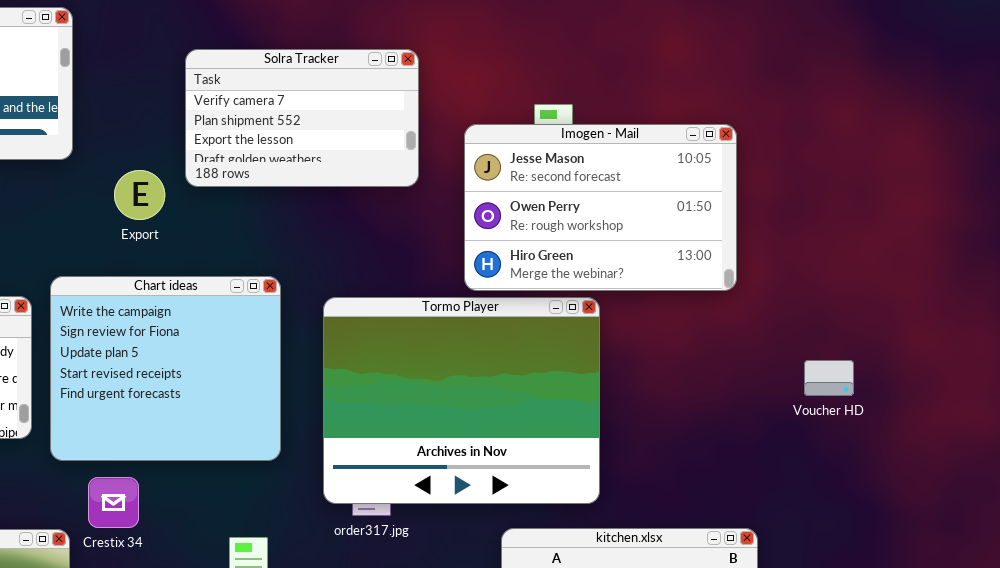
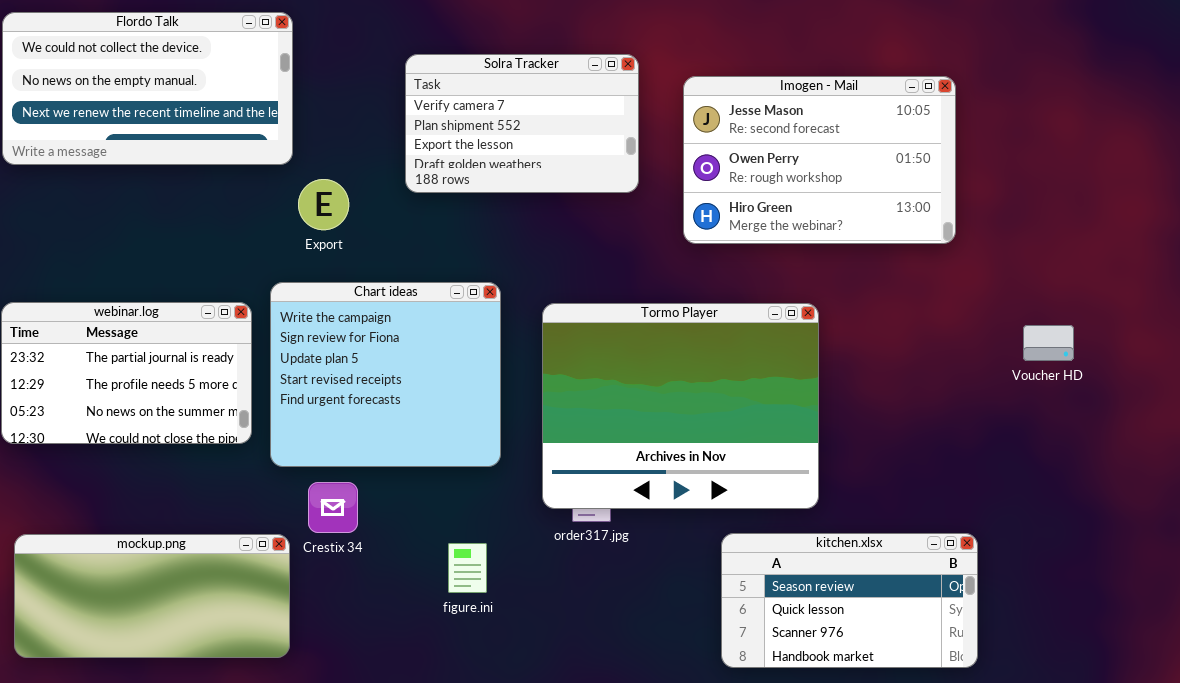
Imogen - Mail: [464,124,737,291] -> [683,76,956,244], moved
Export: [114,170,165,220] -> [298,179,349,230], moved
Voucher HD: [804,360,854,396] -> [1023,325,1074,361], moved

